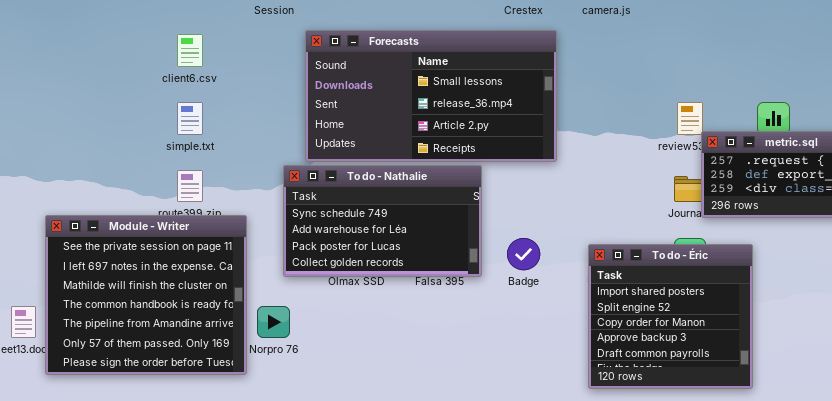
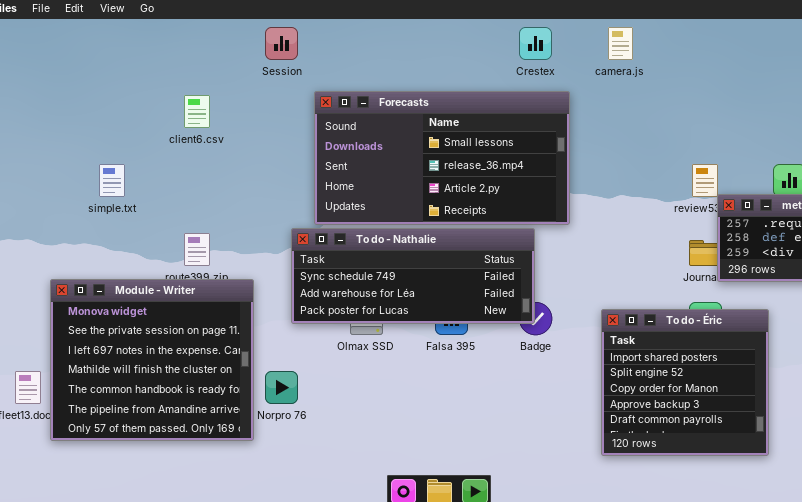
simple.txt: [177,102,203,135] -> [99,164,125,197], moved
To do - Nathalie: [283,165,482,277] -> [291,228,535,324], resized
Module - Writer: [45,215,247,375] -> [50,279,254,441], scrolled up 1 row

